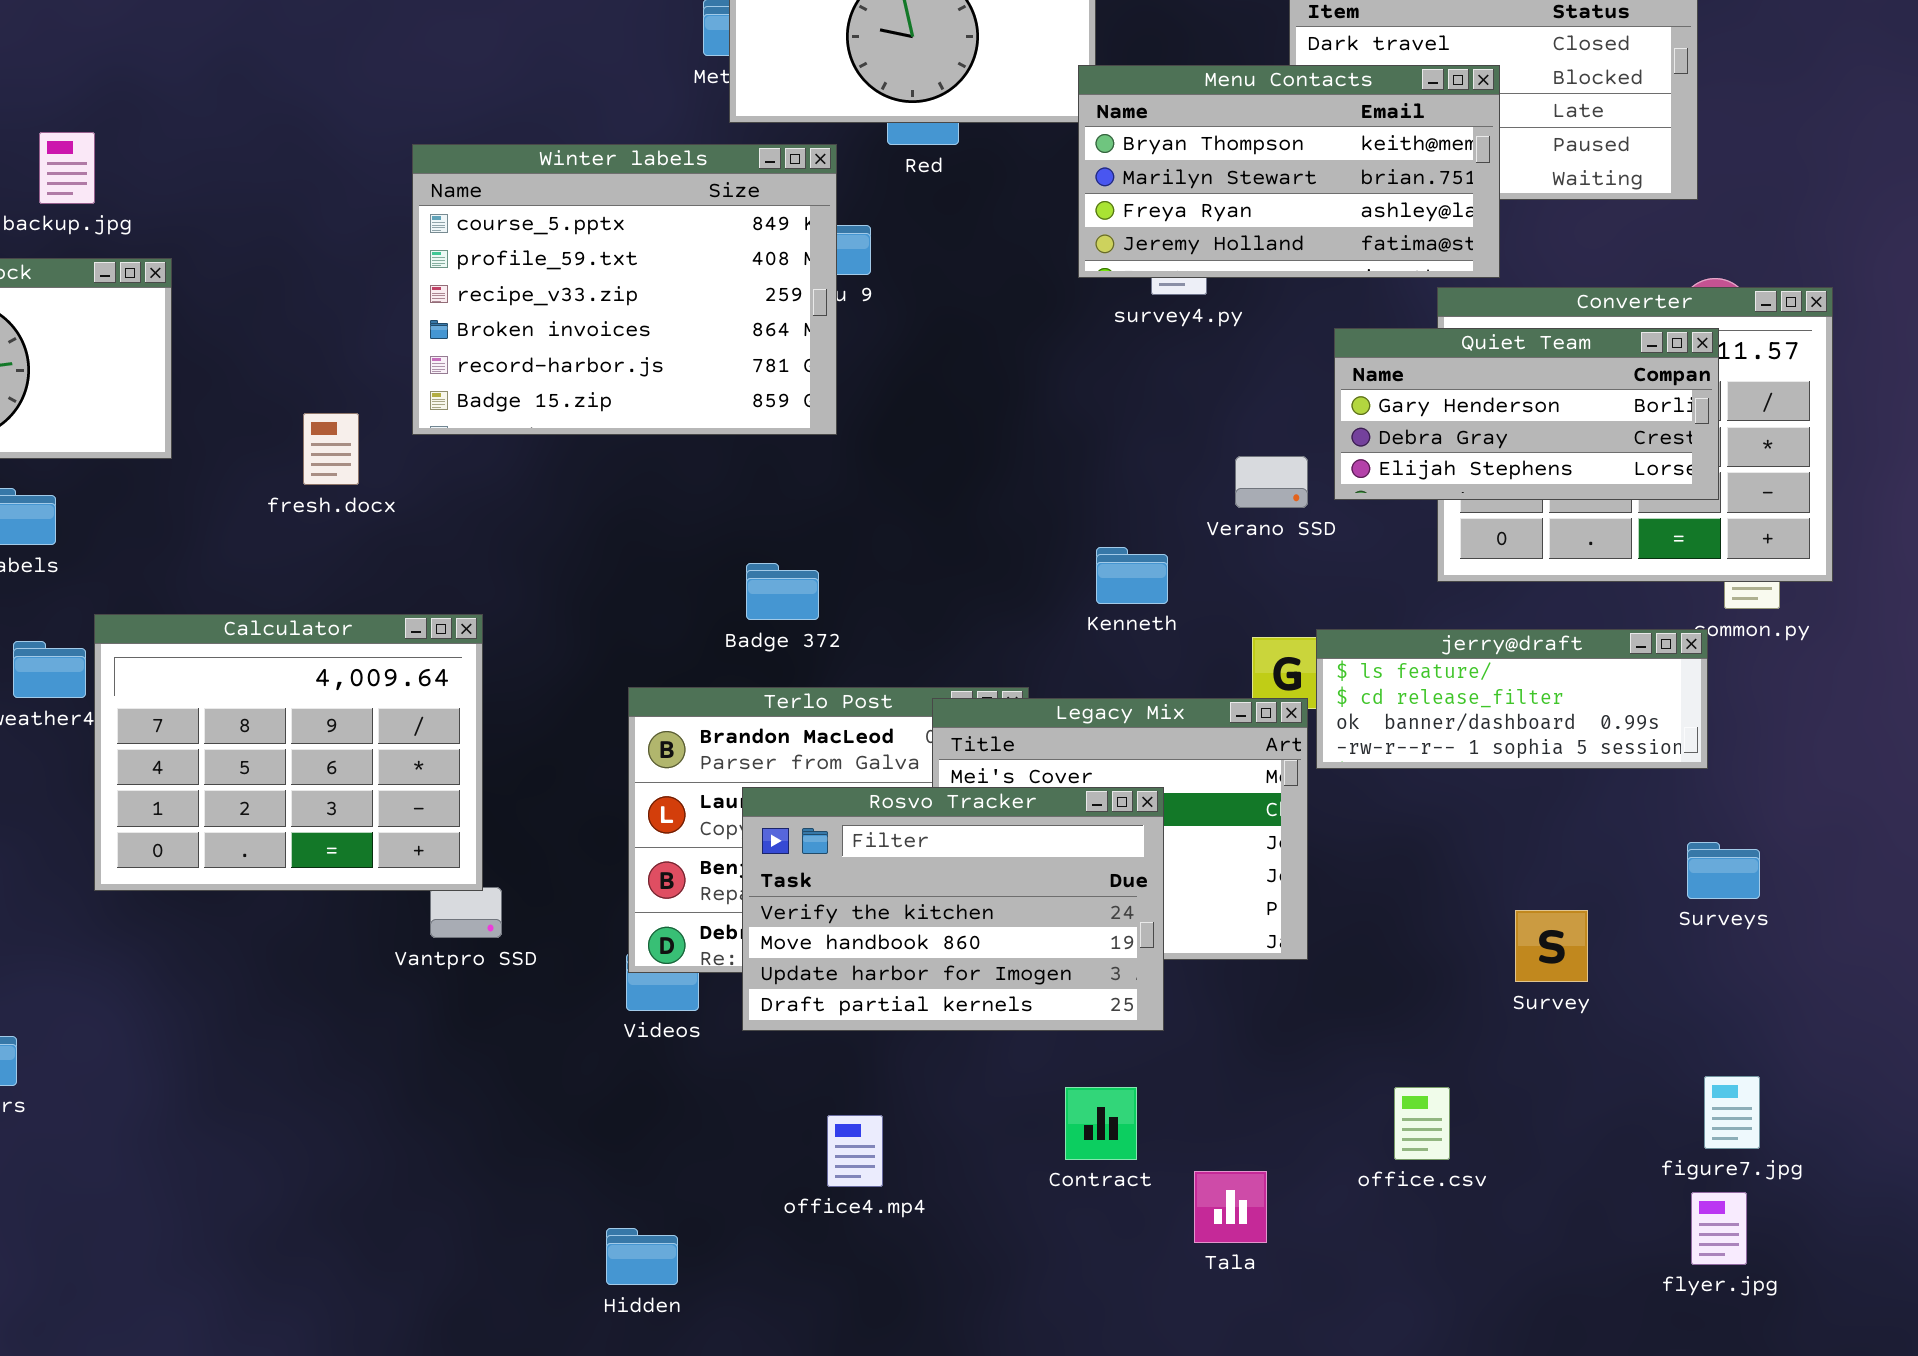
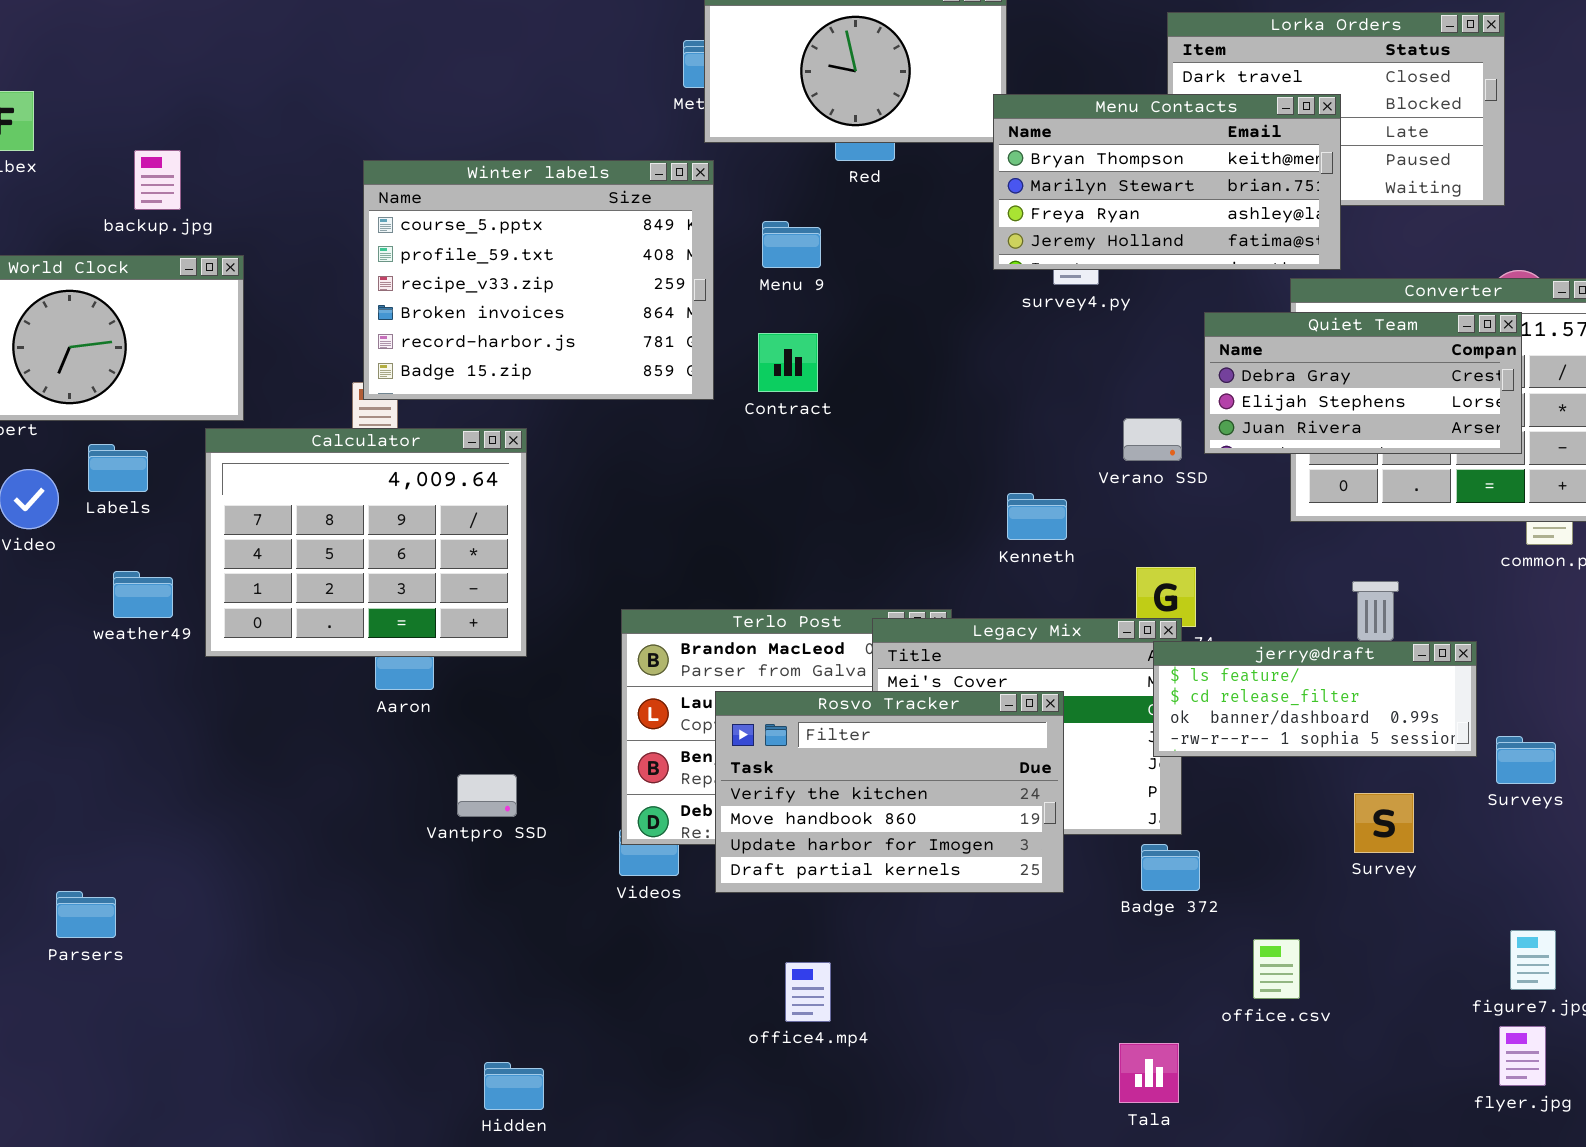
Winter labels: [412,144,837,435] -> [363,160,714,400], moved
Quiet Team: [1334,328,1719,500] -> [1204,312,1522,454], scrolled down 1 row
Badge 372: [746,563,819,620] -> [1141,844,1200,891], moved
Calculator: [94,614,483,891] -> [205,428,527,657], moved
jerry@draft: [1316,629,1708,769] -> [1153,641,1477,757], moved
Contract: [1065,1087,1137,1160] -> [758,333,818,392], moved
Tala: [1194,1171,1267,1243] -> [1119,1043,1179,1103], moved
Hidden: [606,1228,678,1285] -> [484,1062,544,1110], moved

